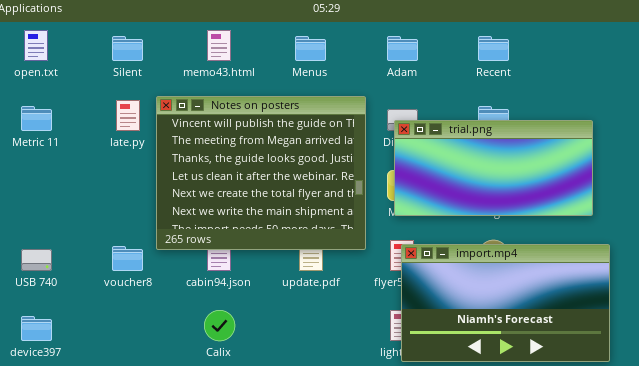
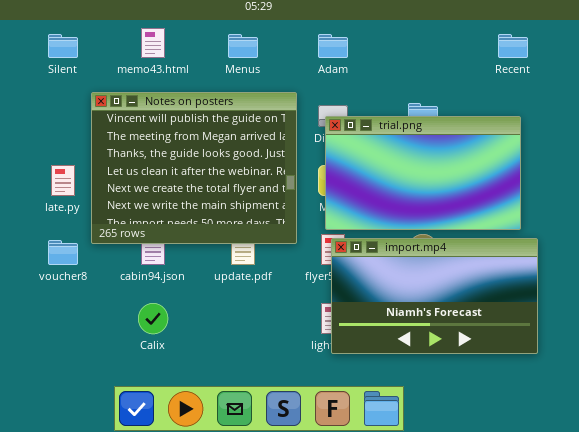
Recent: [478,36,509,61] -> [498,34,528,58], moved
late.py: [116,100,140,131] -> [51,165,75,196], moved
trial.png: [394,120,593,216] -> [325,116,521,230], resized

